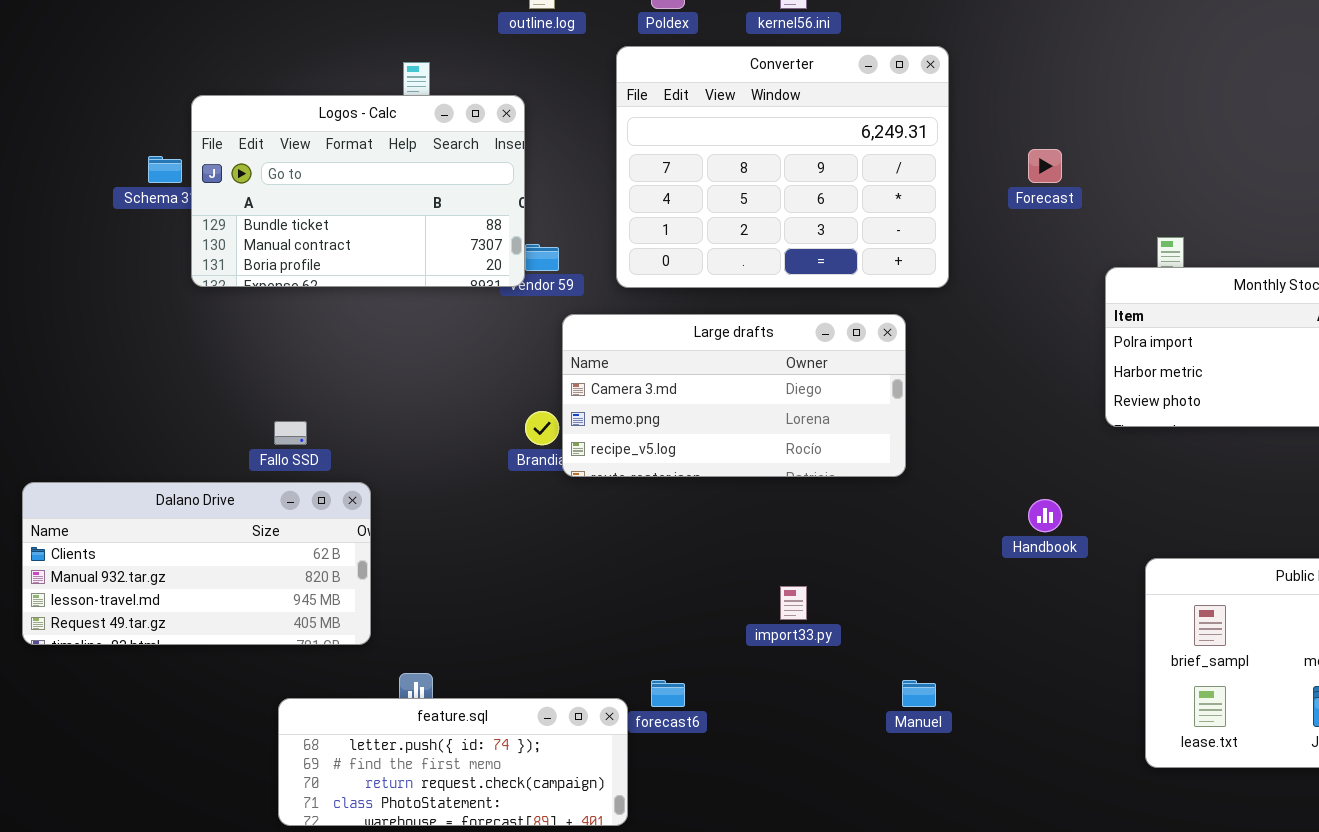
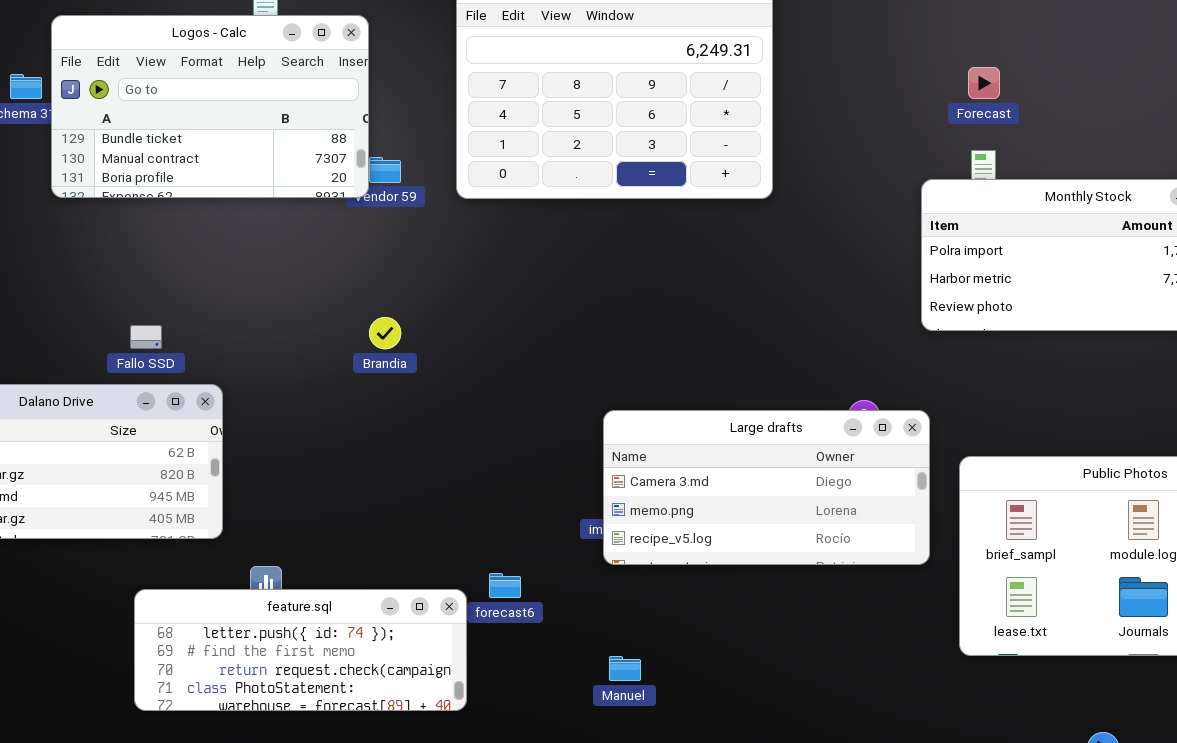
Forecast: [1028,149,1062,183] -> [968,67,1000,99], moved
Large drafts: [562,314,906,477] -> [603,410,930,565], moved
Manuel: [902,680,936,707] -> [609,656,641,681], moved

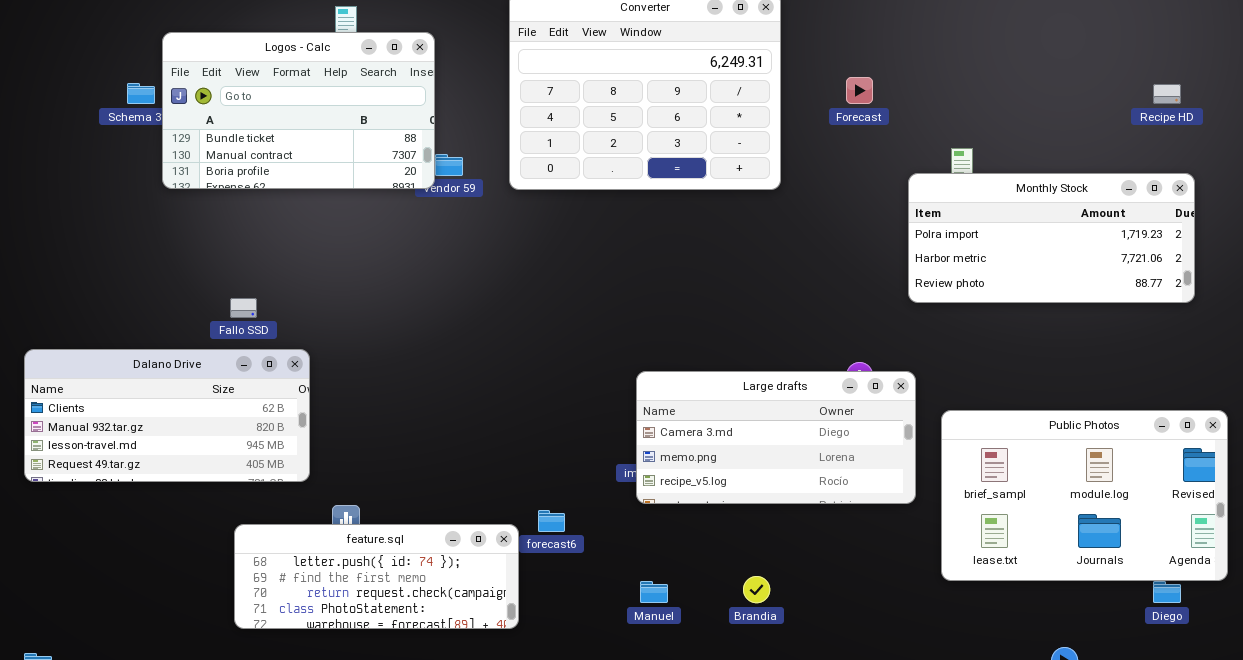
Forecast: [968,67,1000,99] -> [846,77,873,104], moved
Brandia: [369,317,401,349] -> [743,576,770,603], moved

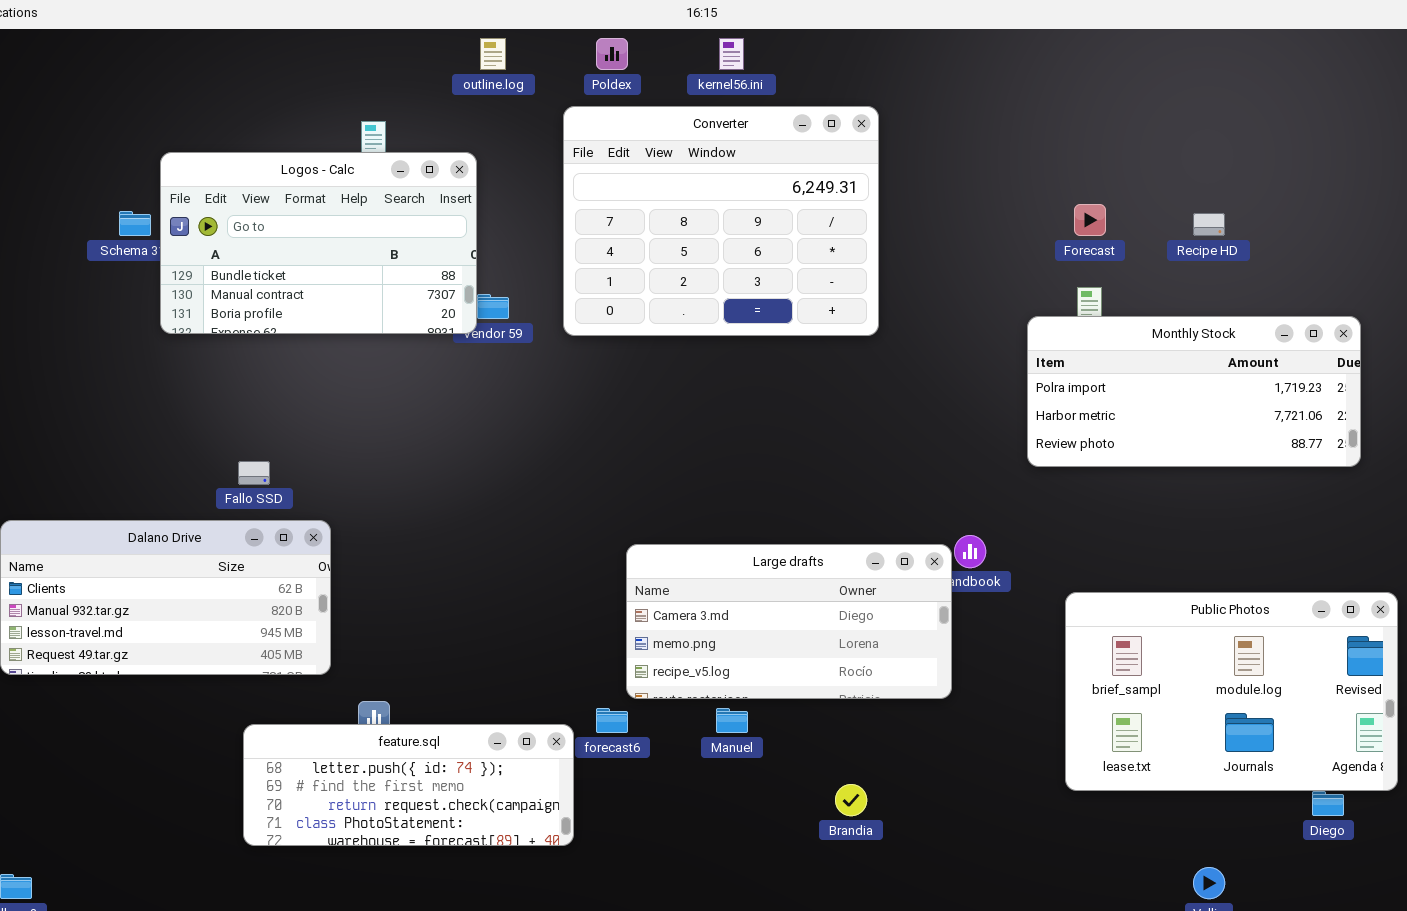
Forecast: [846,77,873,104] -> [1074,204,1106,236], moved
Recipe HD: [1153,84,1181,104] -> [1193,213,1225,236], moved
Large drafts: [636,371,916,504] -> [626,544,952,699], moved
Manuel: [640,581,668,603] -> [716,708,748,733], moved

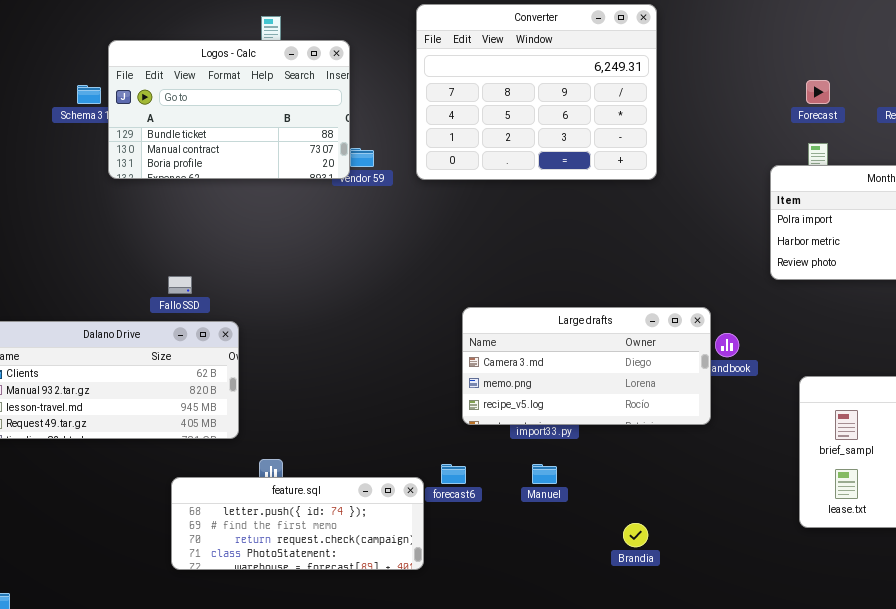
Large drafts: [626,544,952,699] -> [462,307,711,425], moved

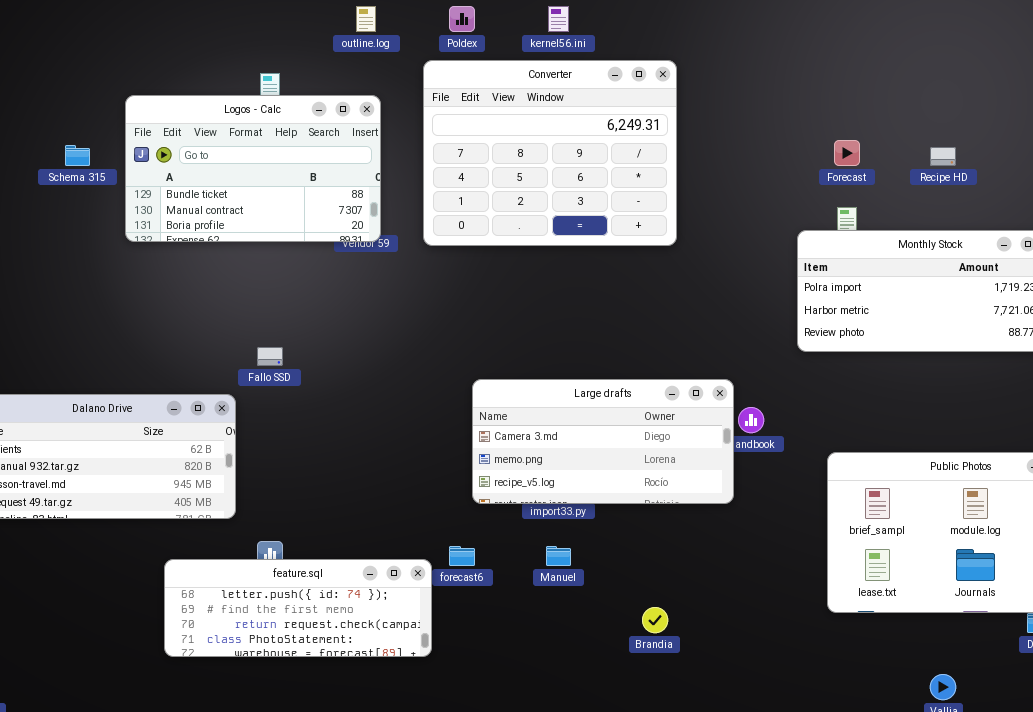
Logos - Calc: [108,40,350,179] -> [125,95,381,242], moved
Fallo SSD: [168,276,192,294] -> [257,347,283,366], moved

